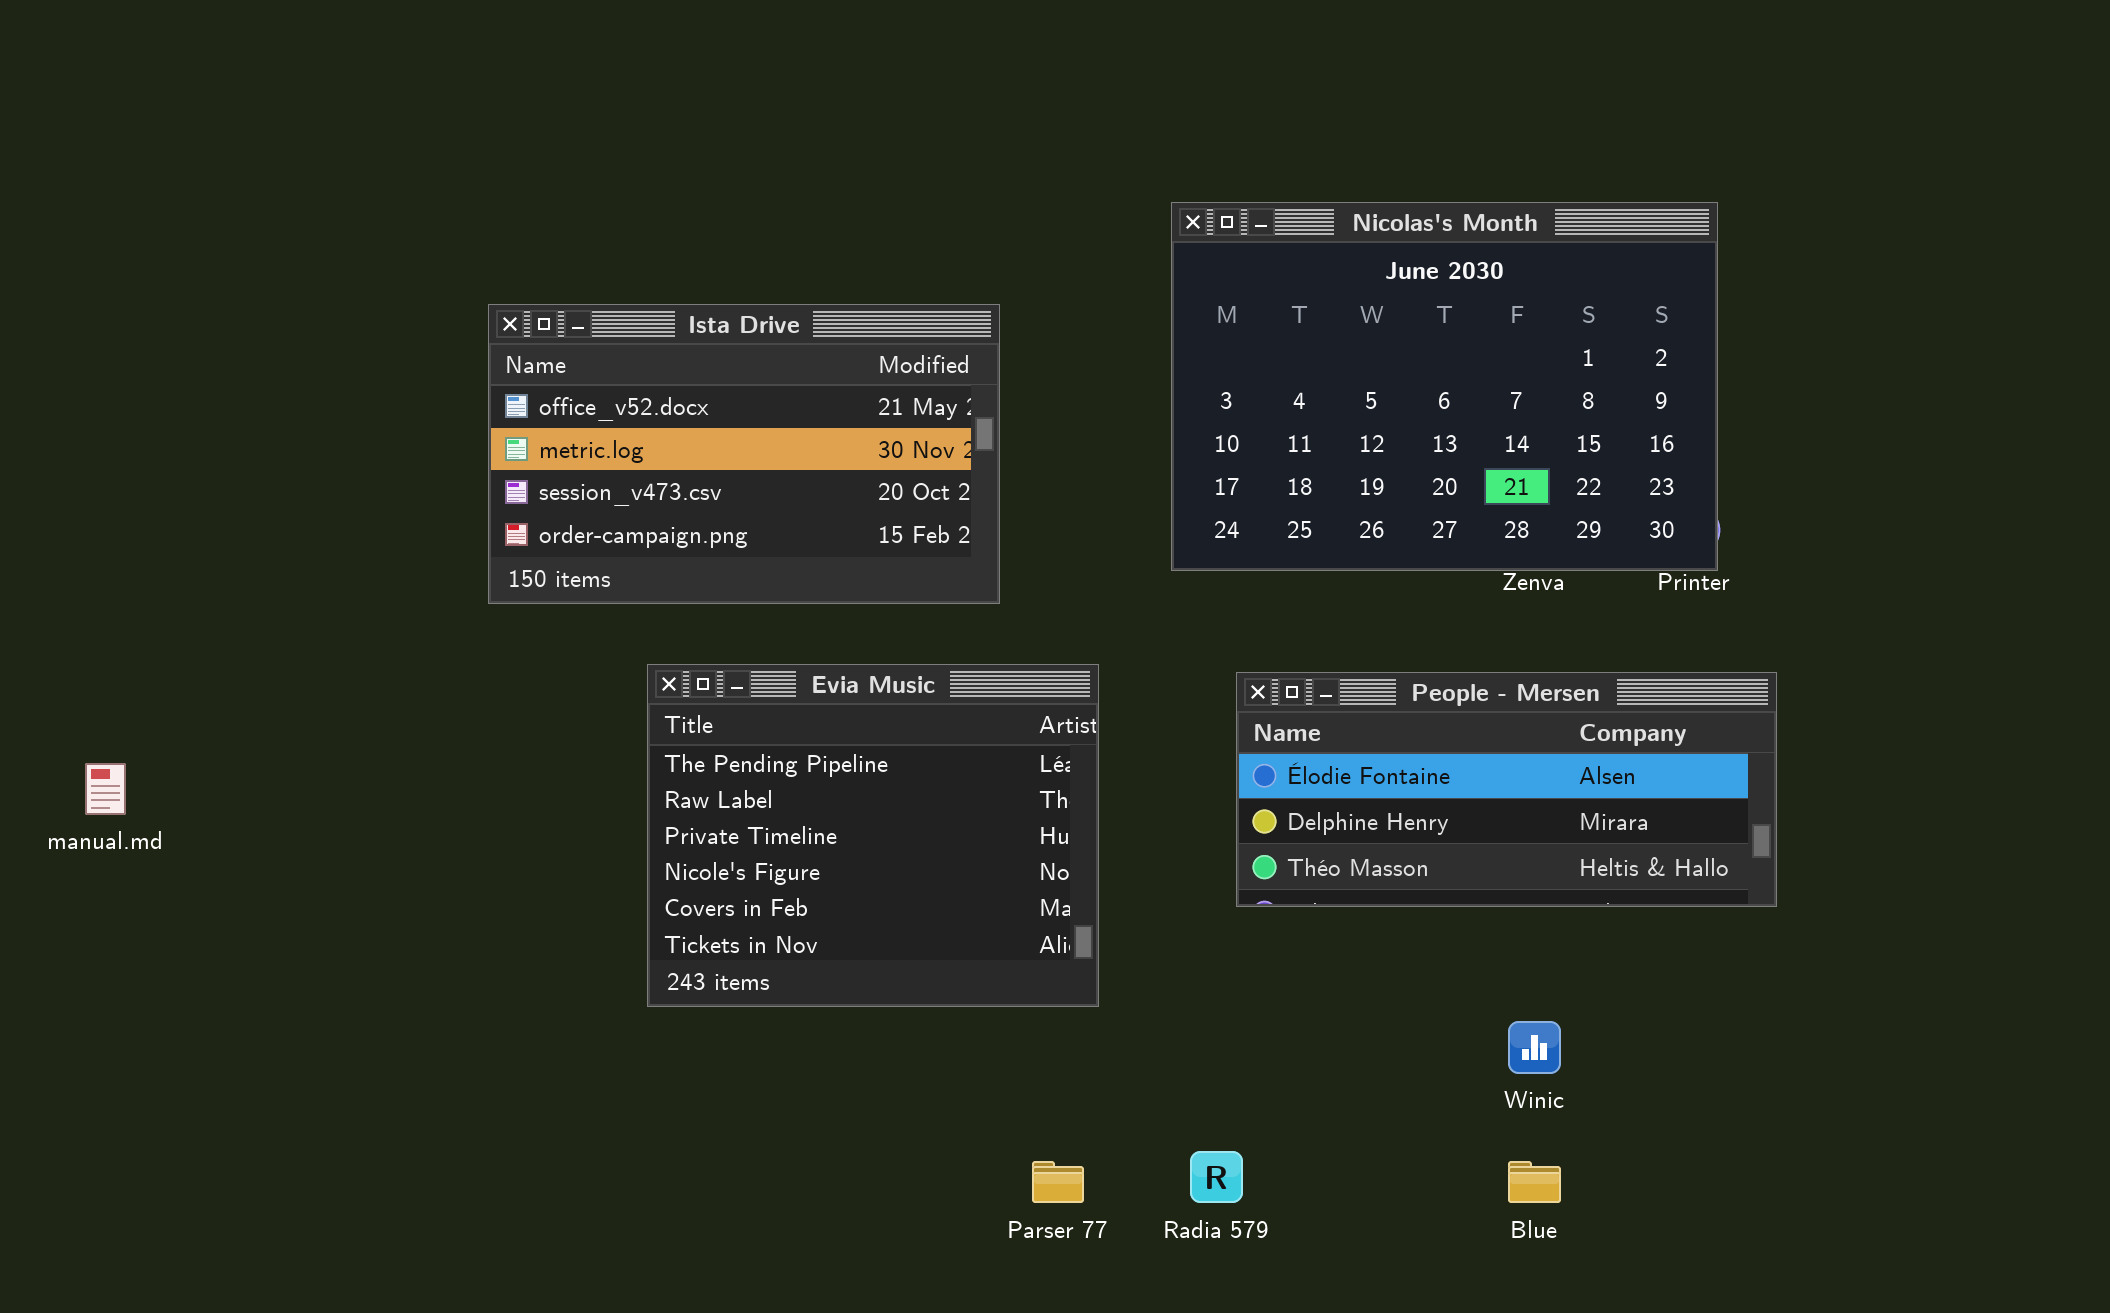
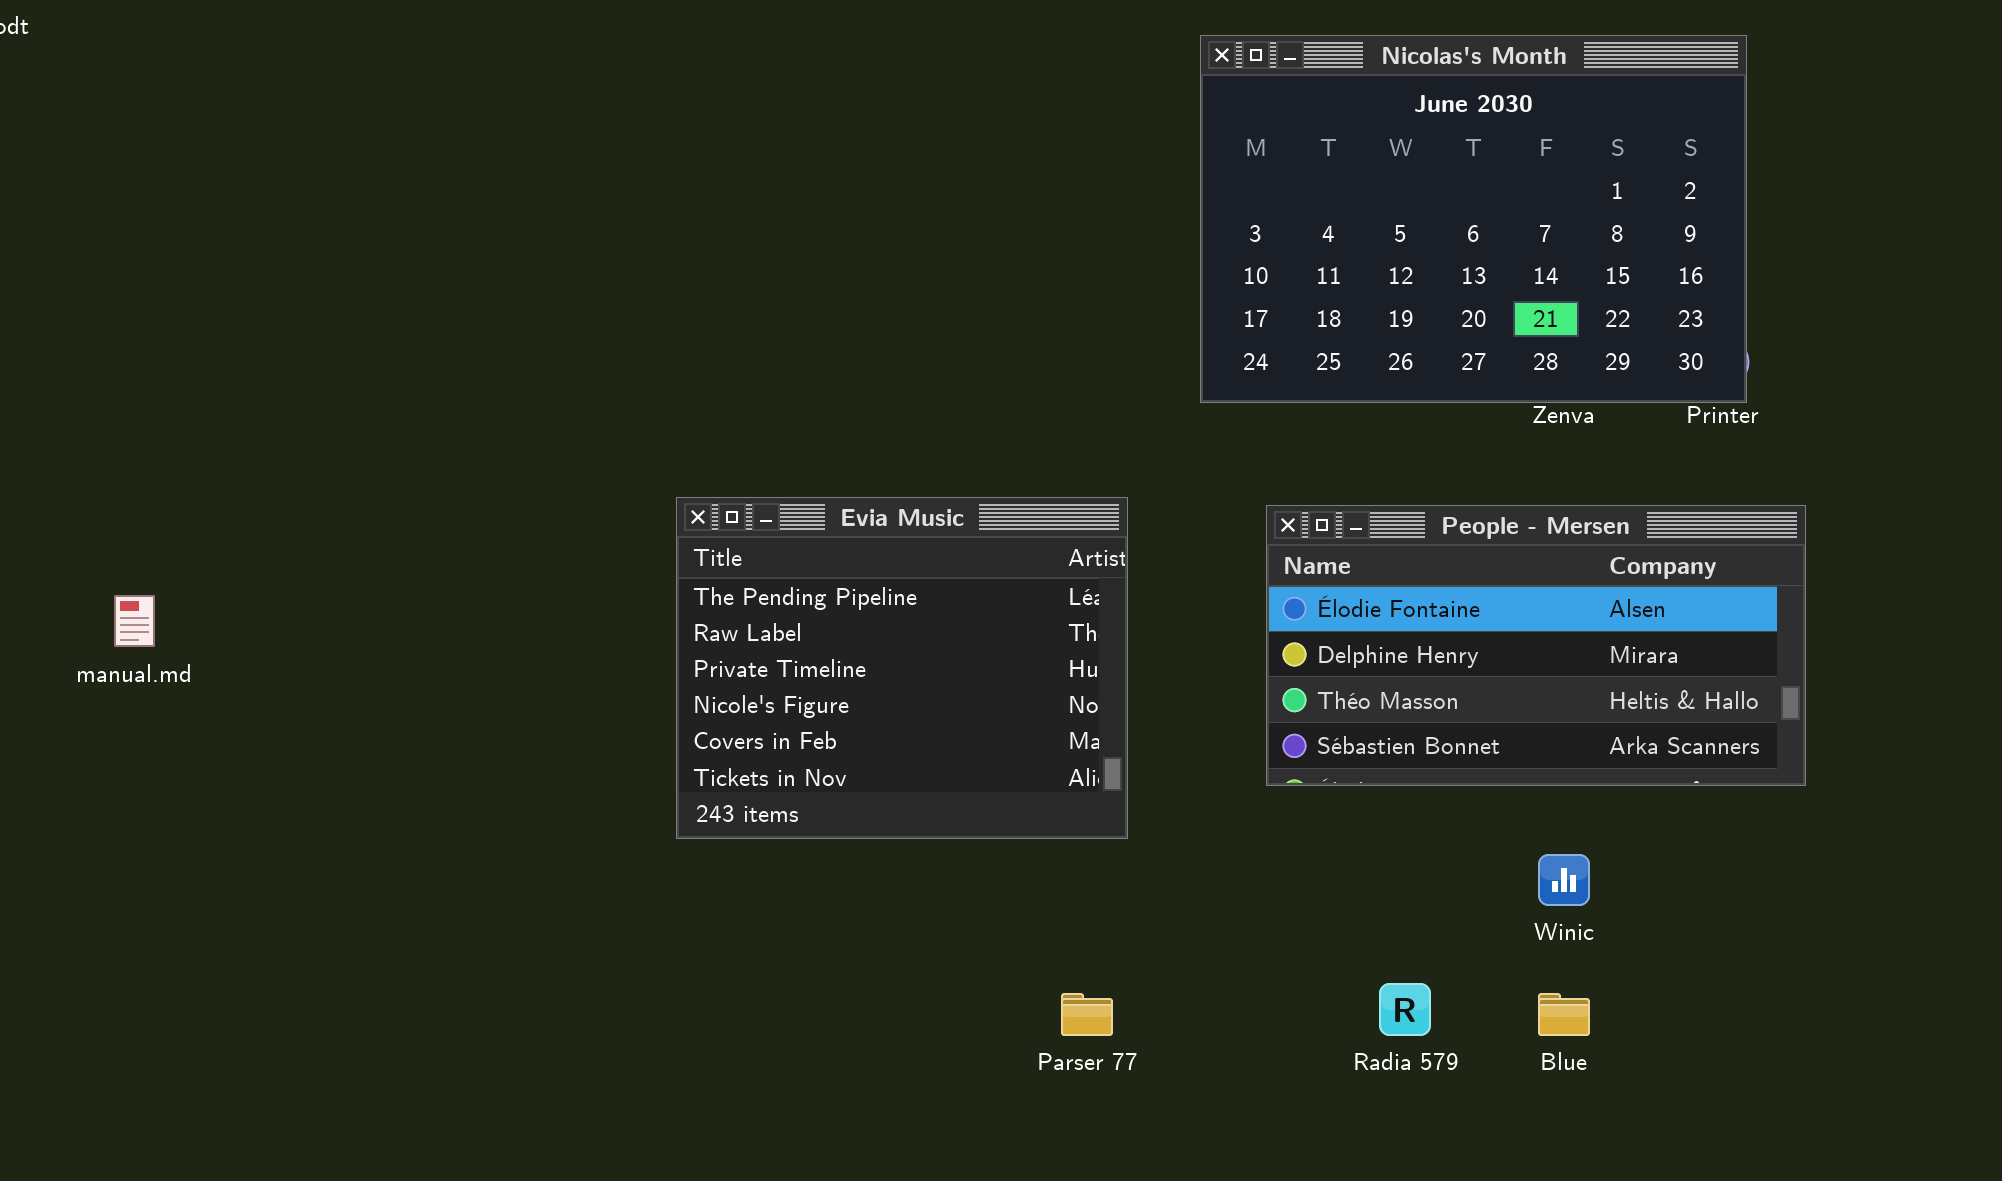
Ista Drive: [488,304,1000,604] -> none, closed
People - Mersen: [1236,672,1777,907] -> [1266,505,1806,786], resized
Radia 579: [1190,1151,1243,1203] -> [1379,983,1431,1036], moved

